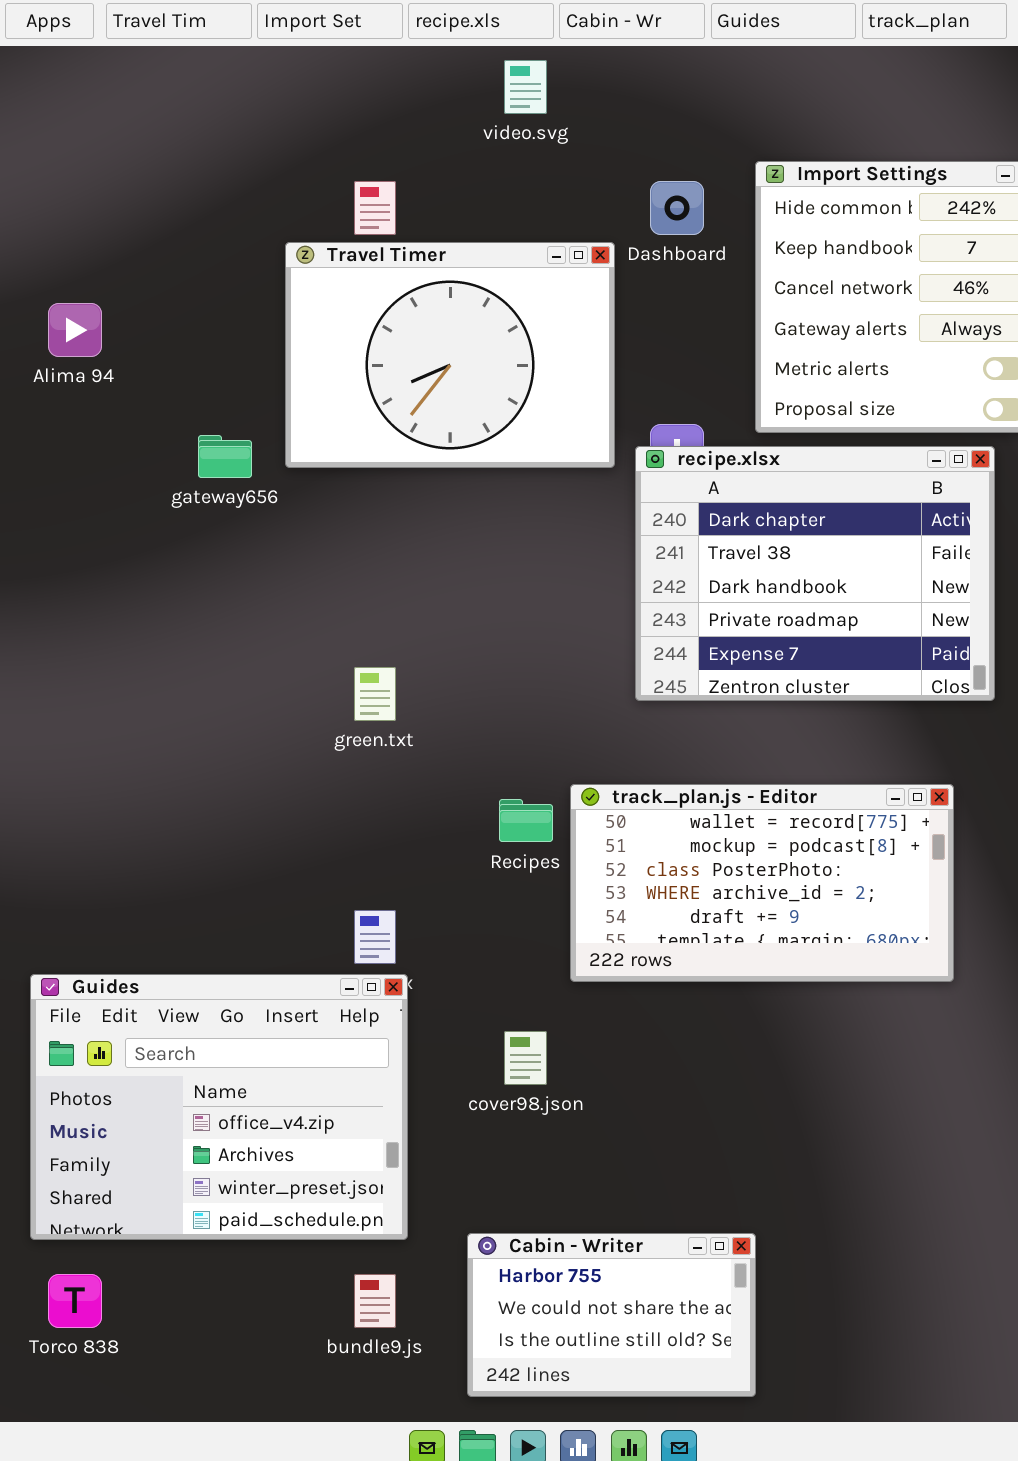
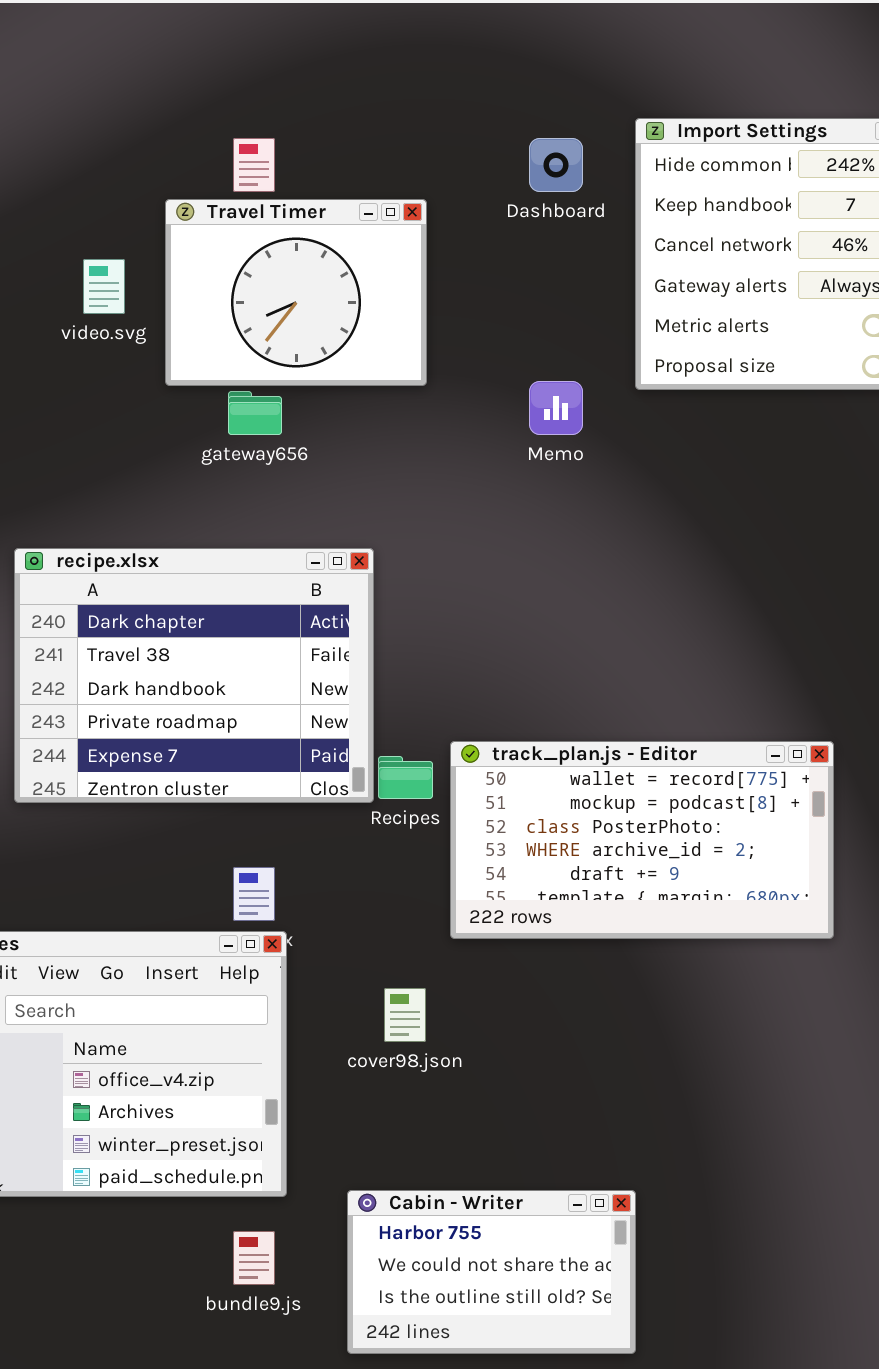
video.svg: [504,60,547,114] -> [83,259,125,314], moved
Travel Timer: [285,242,615,468] -> [165,199,427,386], resized
gateway656: [198,435,252,478] -> [228,391,282,435], moved
recipe.xlsx: [635,446,995,701] -> [14,548,374,803], moved

